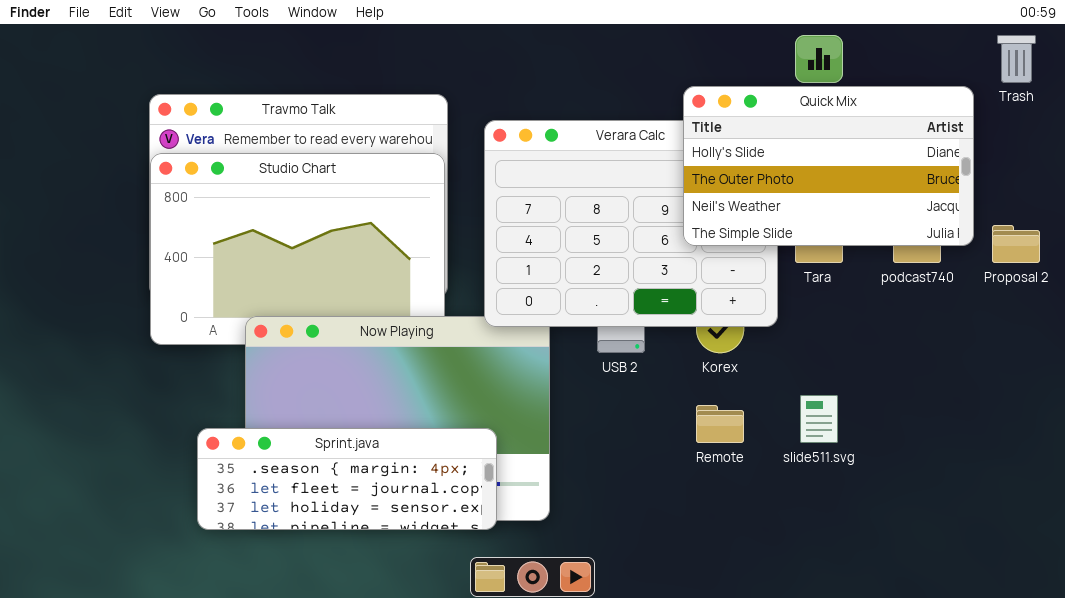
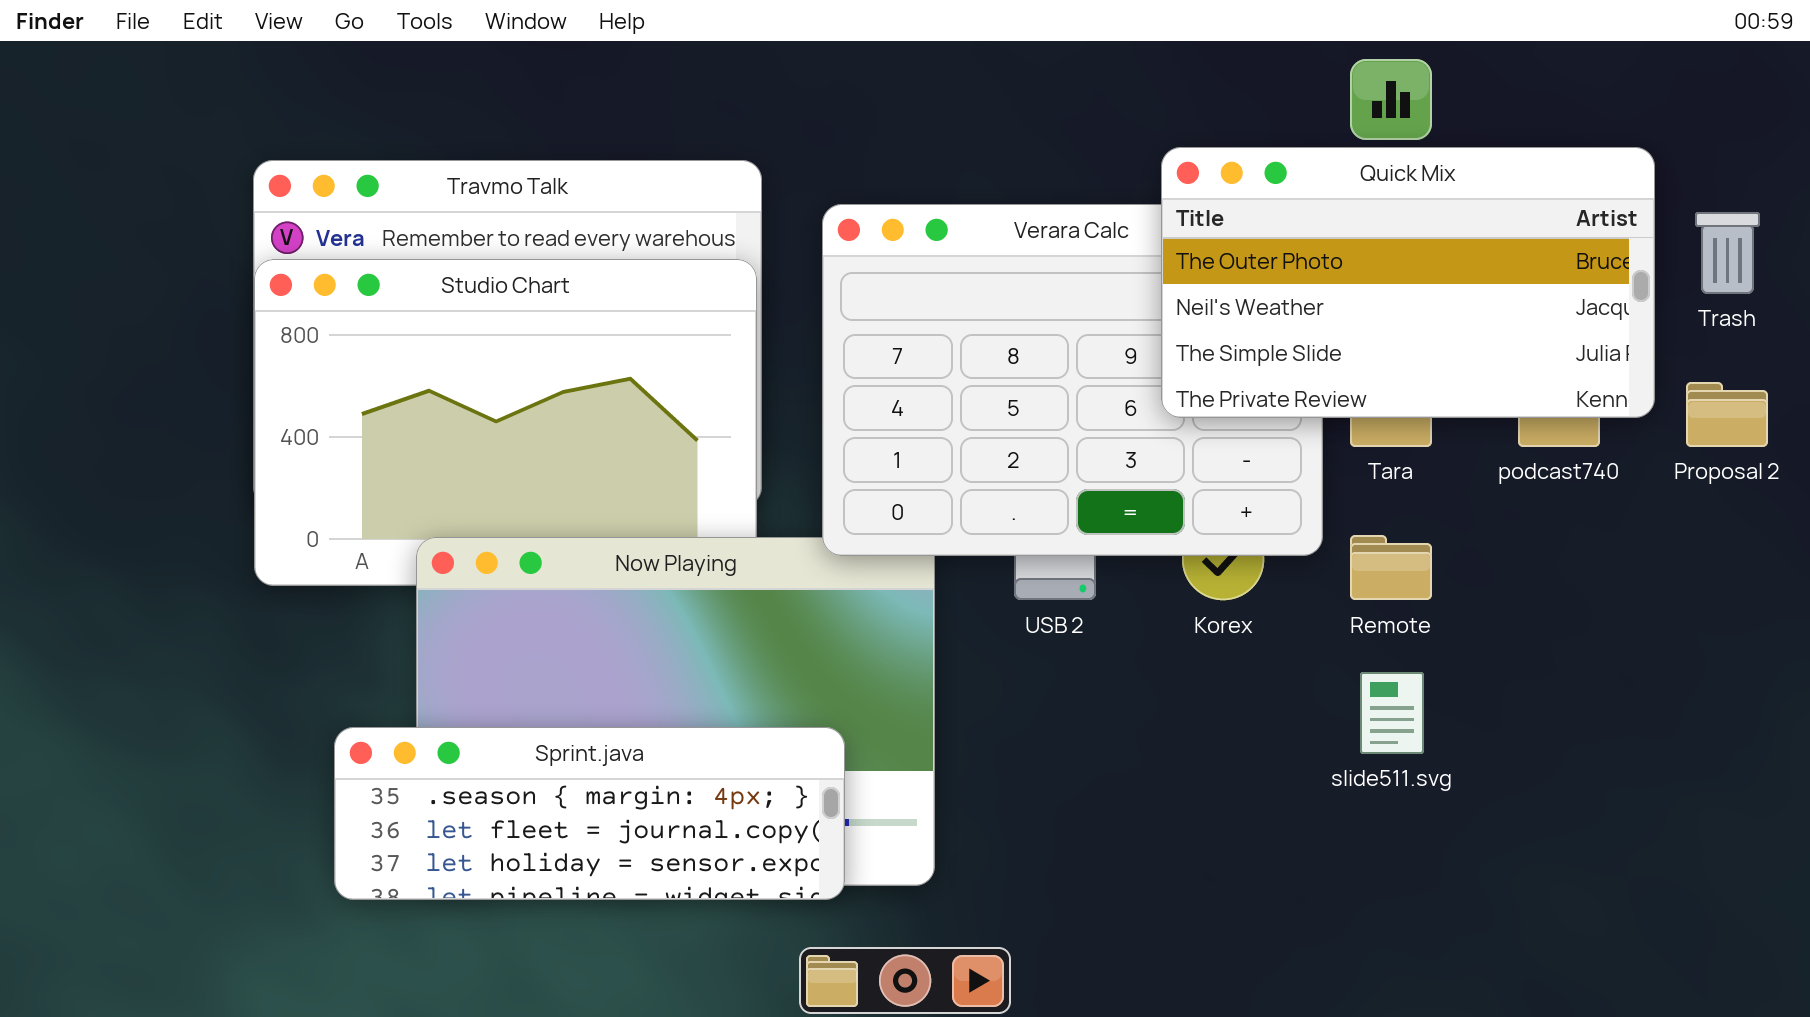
Trash: [997,35,1036,83] -> [1695,212,1760,294], moved
Quick Mix: [683,86,974,246] -> [1161,147,1655,418], scrolled down 1 row
Remote: [696,405,744,443] -> [1350,535,1432,600], moved

